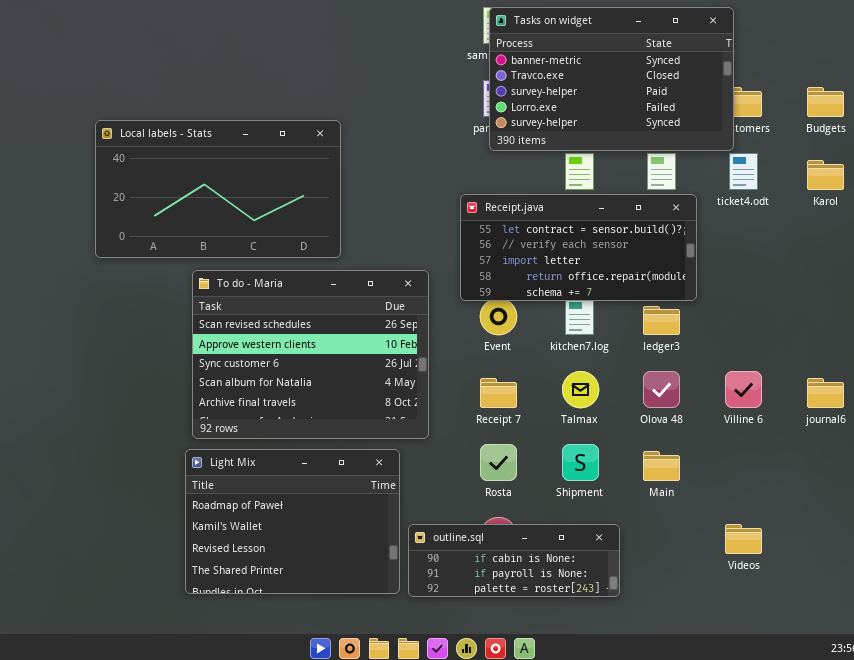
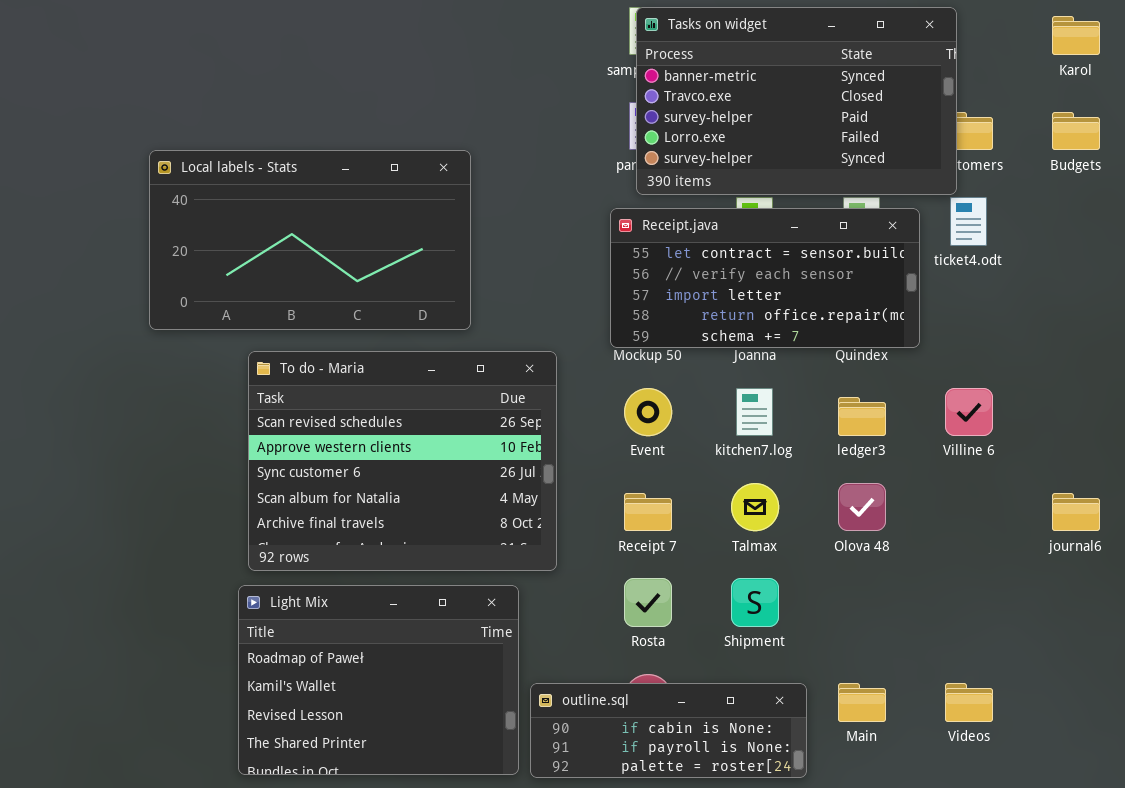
Local labels - Stats: [95,120,341,258] -> [149,150,471,330], moved
Karol: [807,160,844,190] -> [1052,16,1100,55], moved
Receipt.java: [460,194,697,301] -> [610,208,920,348], moved
Villine 6: [725,371,762,408] -> [945,388,993,436], moved
Main: [643,451,680,481] -> [838,683,886,722], moved

